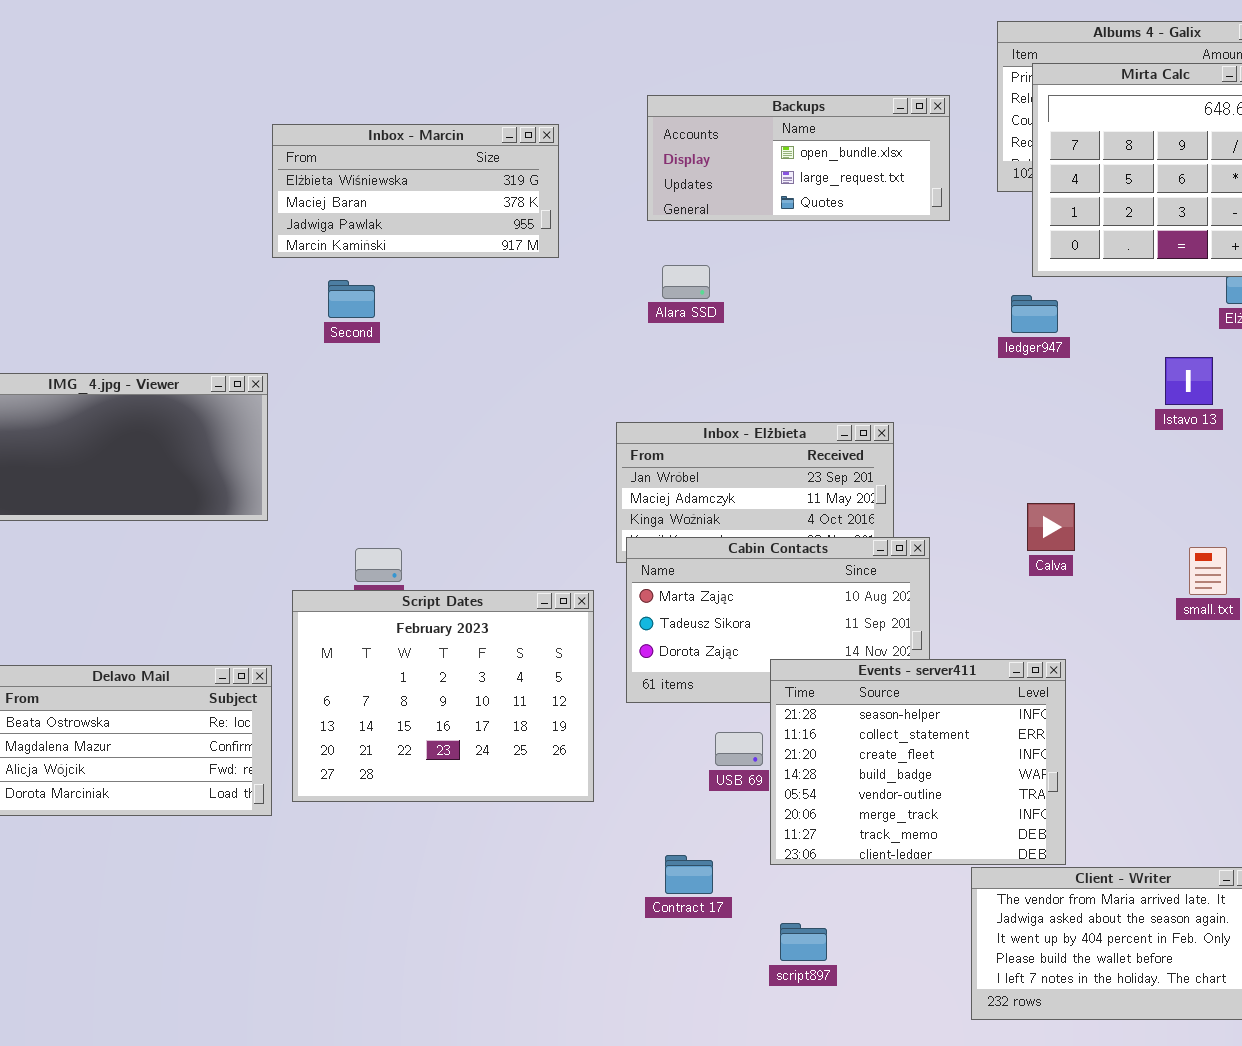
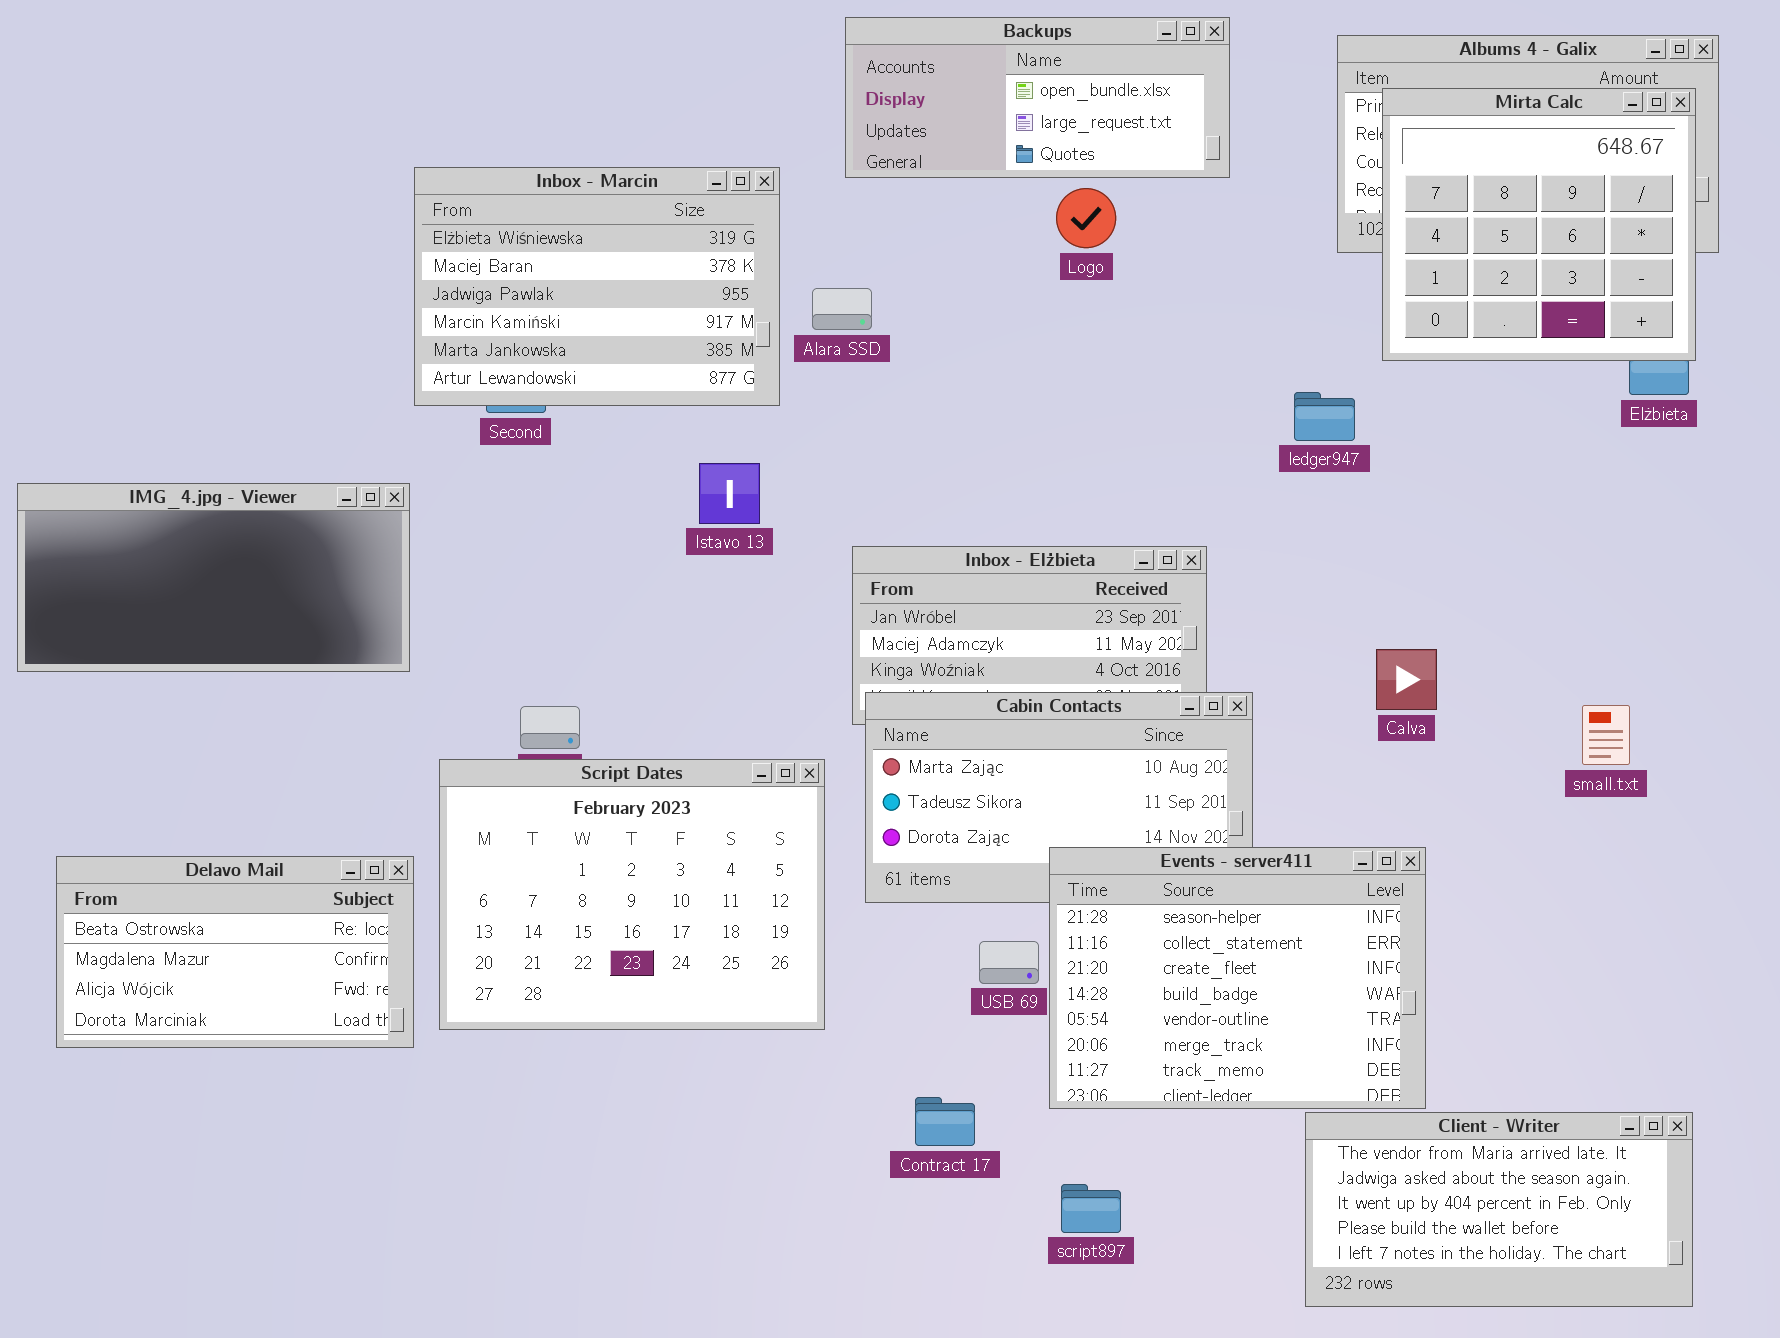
Backups: [647,95,950,221] -> [845,17,1230,178], moved
Inbox - Marcin: [272,124,559,258] -> [414,167,780,406], resized
Alara SSD: [662,265,710,299] -> [812,288,872,330], moved
ledger947: [1011,295,1058,333] -> [1294,392,1355,441], moved
Istavo 13: [1165,357,1213,405] -> [699,463,760,524], moved

